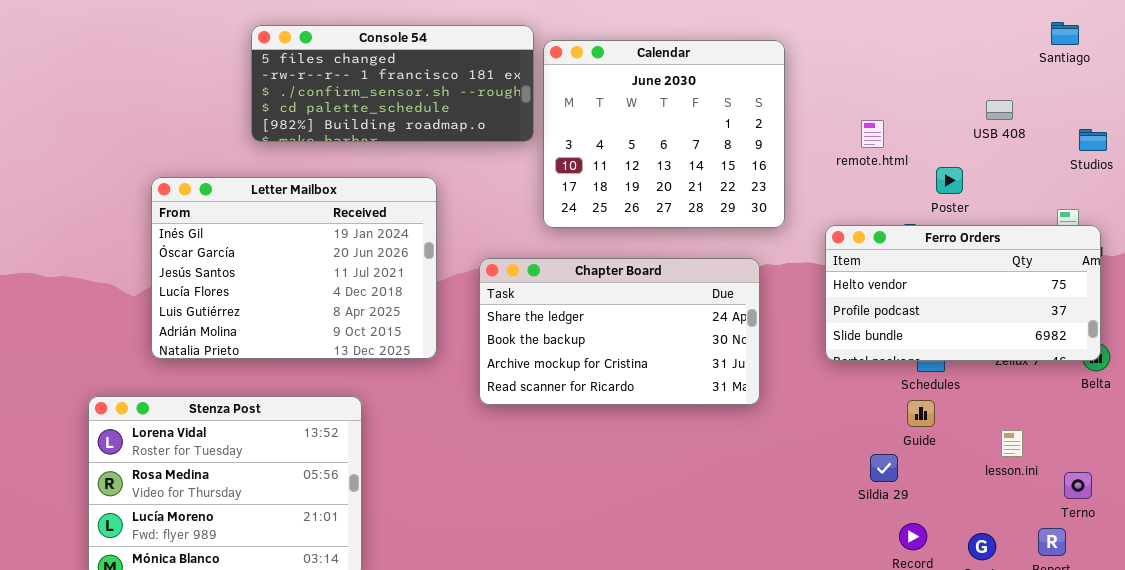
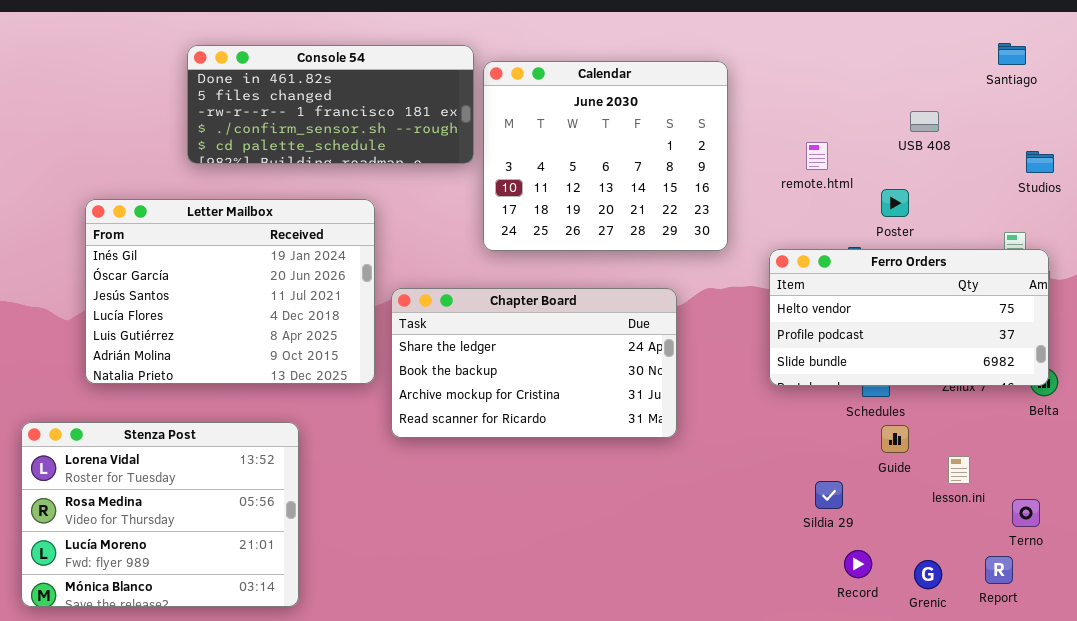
Console 54: [251,25,534,142] -> [187,45,474,164], scrolled up 1 row
USB 408: [986,100,1013,120] -> [910,111,939,132], moved
Chapter Board: [479,258,760,405] -> [391,288,677,438], moved
Guide: [907,400,935,427] -> [881,425,909,453], moved

